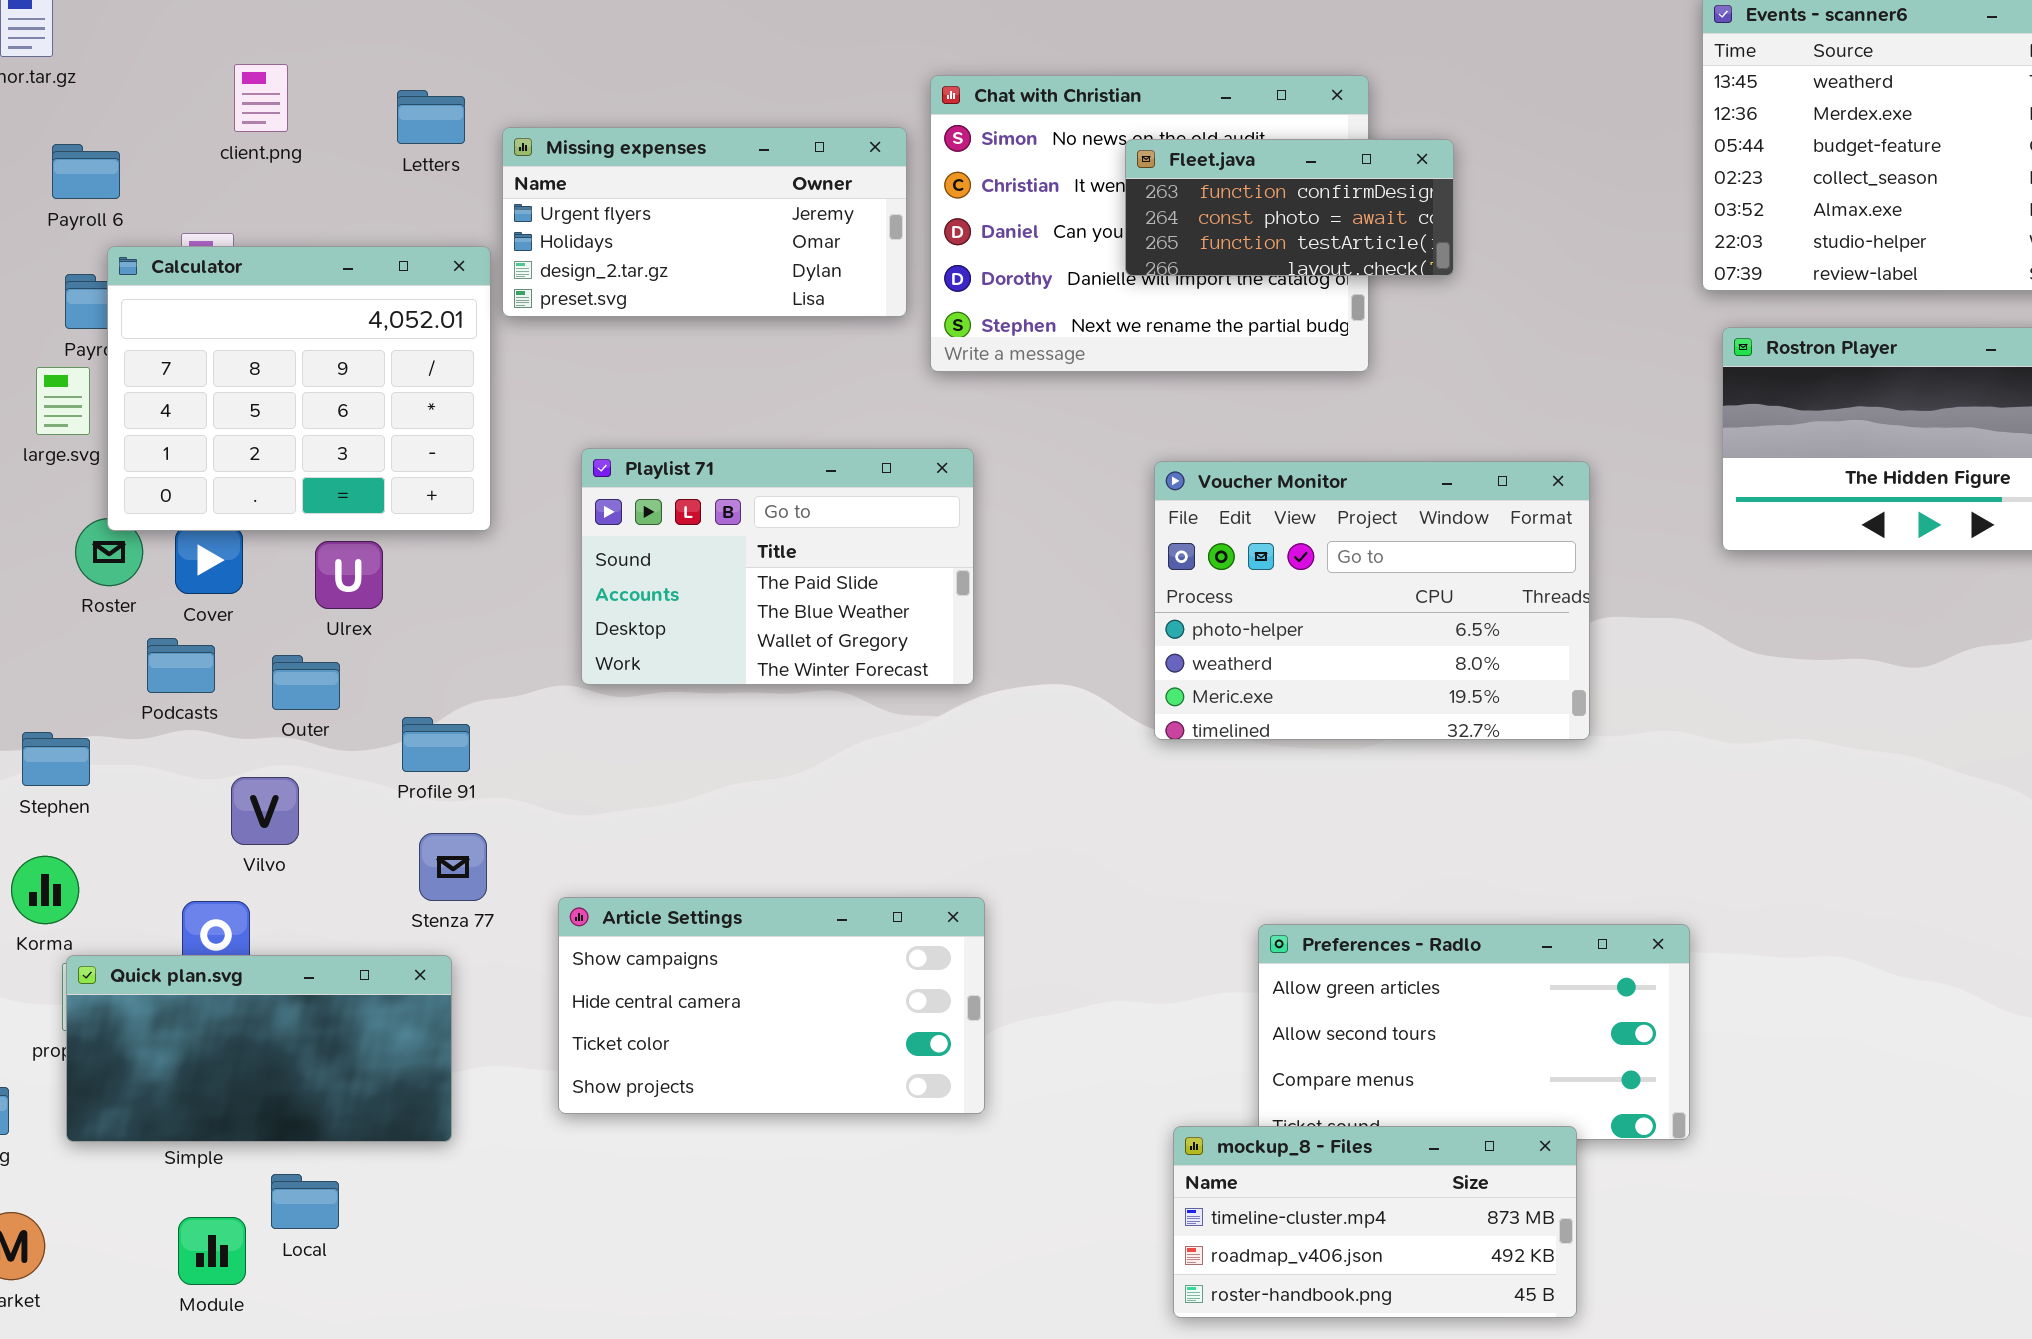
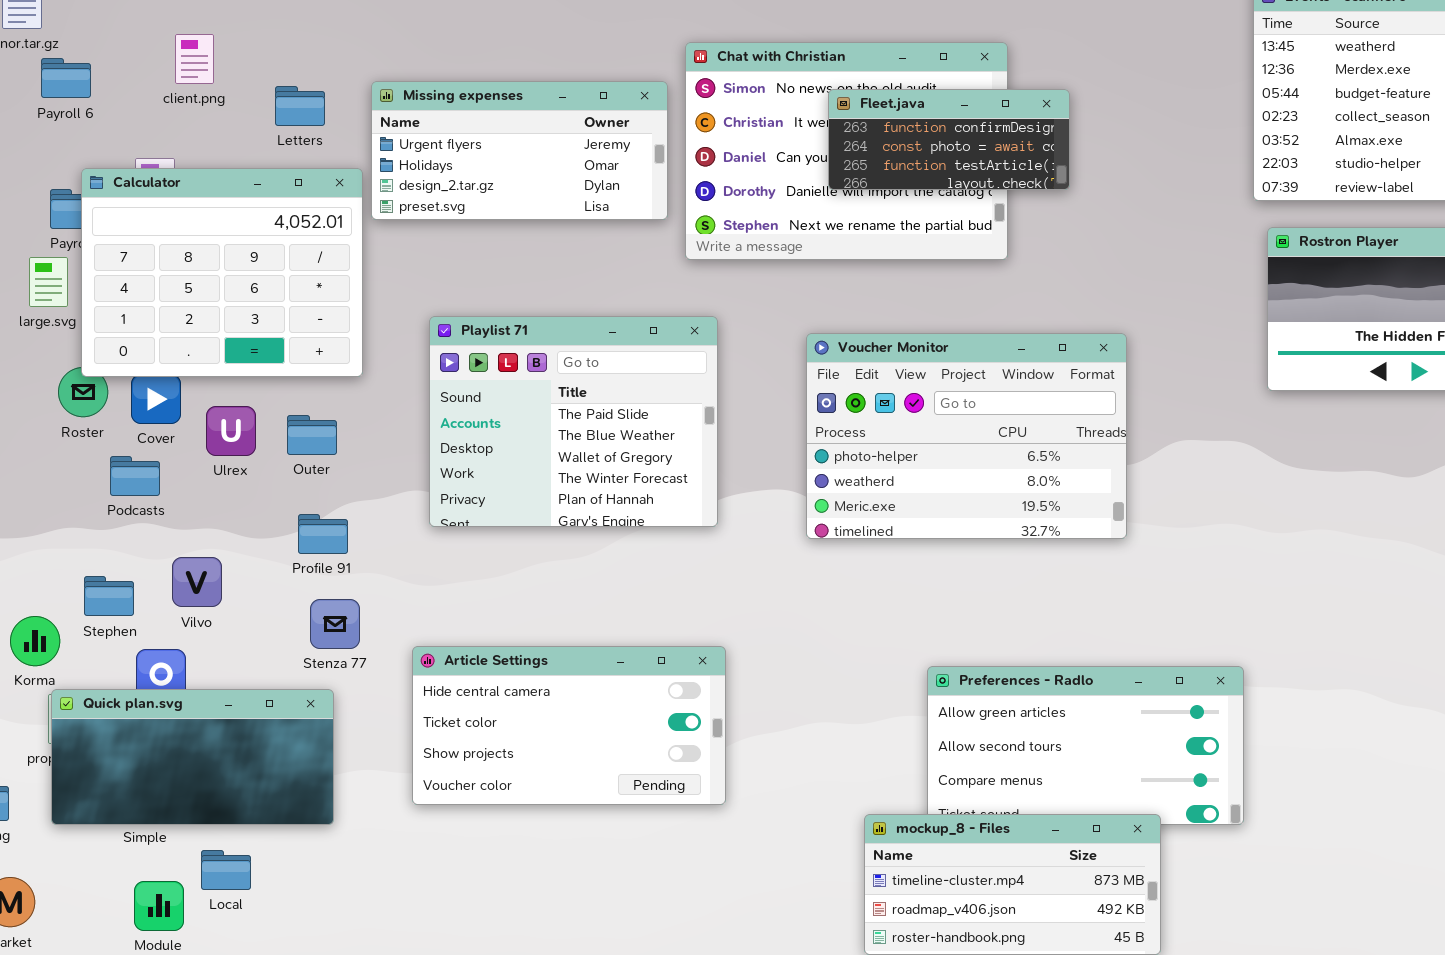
Letters: [397,90,465,144] -> [275,86,325,126], moved
Payroll 6: [52,144,120,199] -> [41,58,91,98], moved
Playlist 71: [581,448,974,685] -> [429,316,718,527], resized
Voucher Monitor: [1154,461,1590,740] -> [806,333,1127,539], moved
Ulrex: [315,541,383,609] -> [206,406,256,456], moved
Outer: [272,655,340,710] -> [287,415,337,455], moved
Stephen: [22,732,90,786] -> [84,576,134,616], moved
Article Settings: [558,897,985,1114] -> [412,646,726,805], scrolled down 1 row

